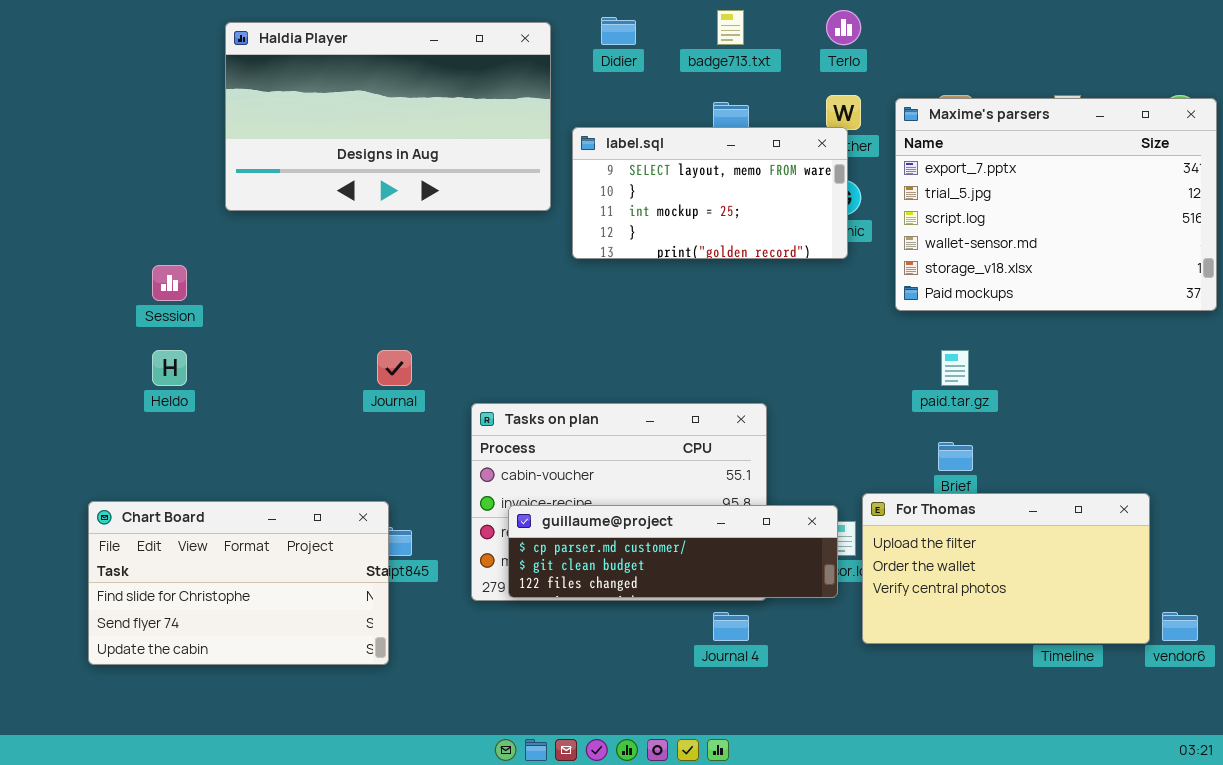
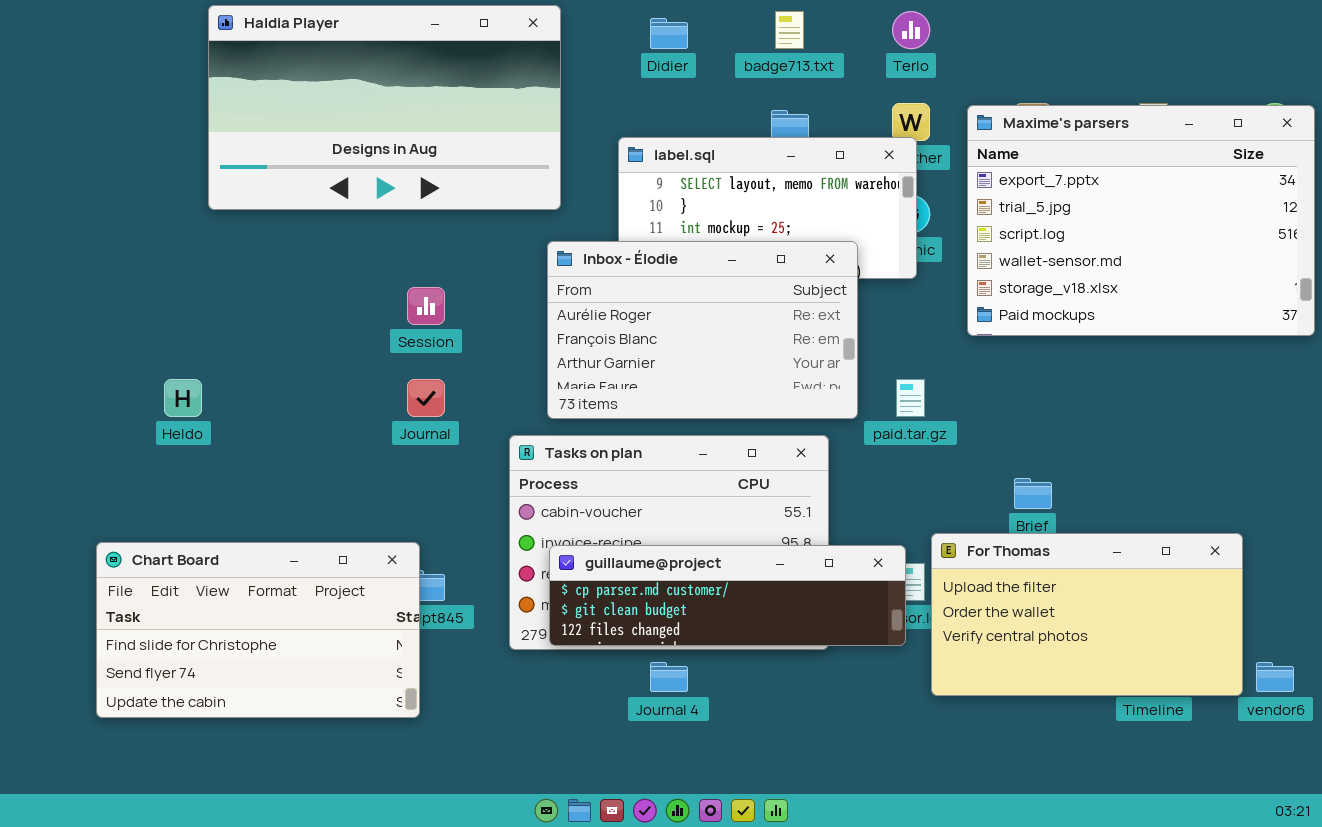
Haldia Player: [225,22,551,211] -> [208,5,561,210], moved
Inbox - Élodie: none -> [547,241,858,419], opened
Session: [152,265,187,301] -> [407,287,445,325], moved
paid.tar.gz: [941,350,969,386] -> [896,379,925,417], moved
Journal 4: [713,612,749,641] -> [650,662,688,692], moved

